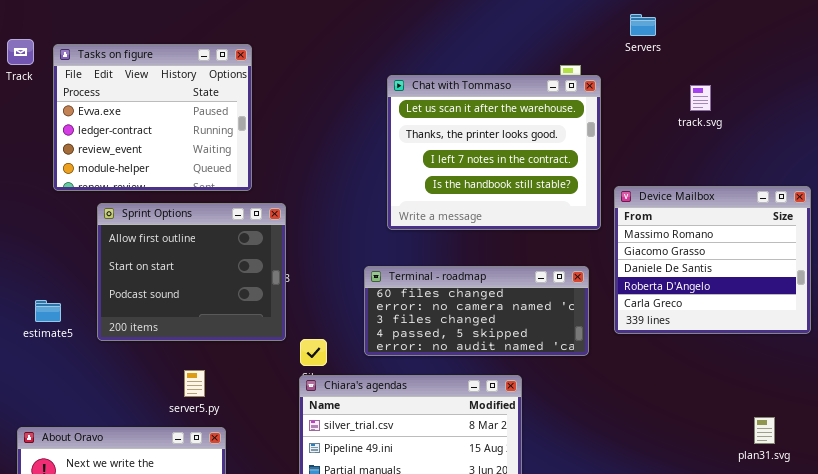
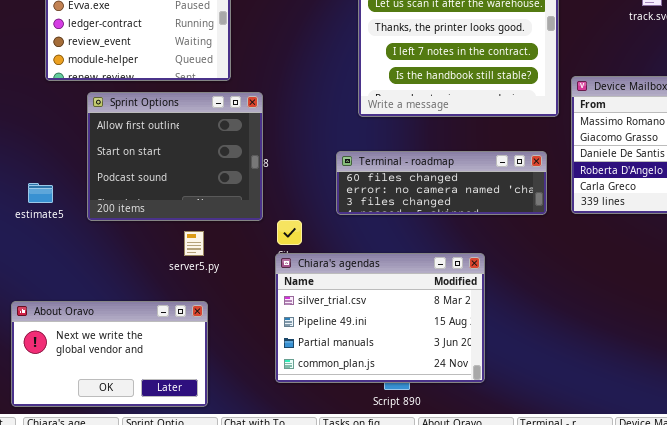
Terminal - roadmap: [364,266,589,356] -> [336,151,547,215], resized
server5.py: [184,370,205,397] -> [184,231,204,256], moved

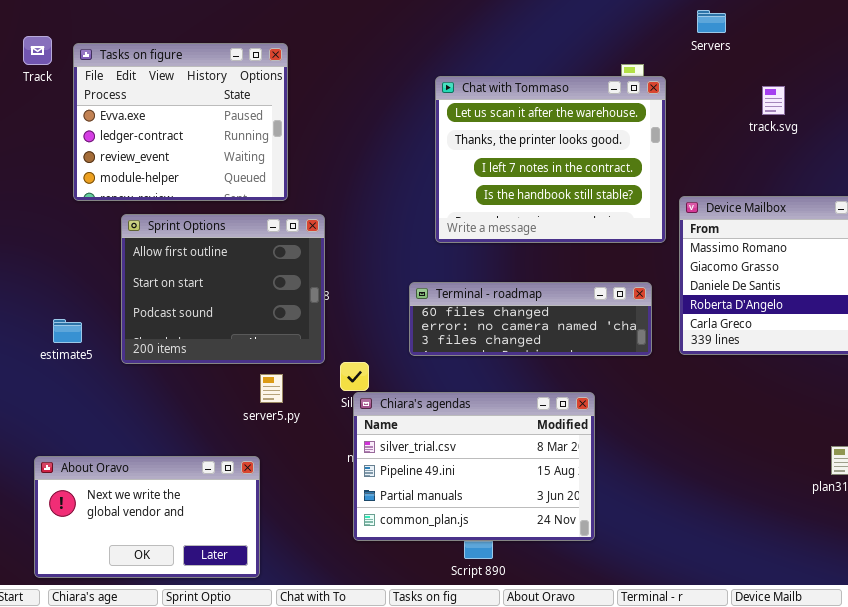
server5.py: [184,231,204,256] -> [260,374,283,403], moved
Chiara's agendas: [275,253,485,383] -> [353,392,595,541], moved

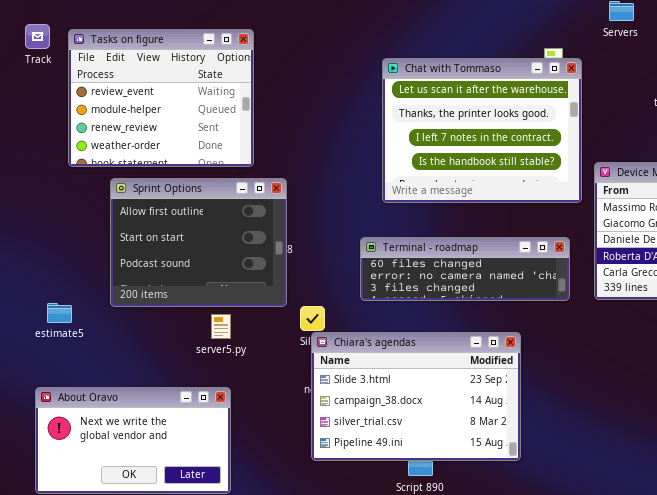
Tasks on figure: [73,43,288,201] -> [68,29,254,167], scrolled down 2 rows
estimate5: [53,319,82,343] -> [47,303,72,323], moved
server5.py: [260,374,283,403] -> [211,314,231,339], moved
Chiara's agendas: [353,392,595,541] -> [311,332,521,461], scrolled up 2 rows

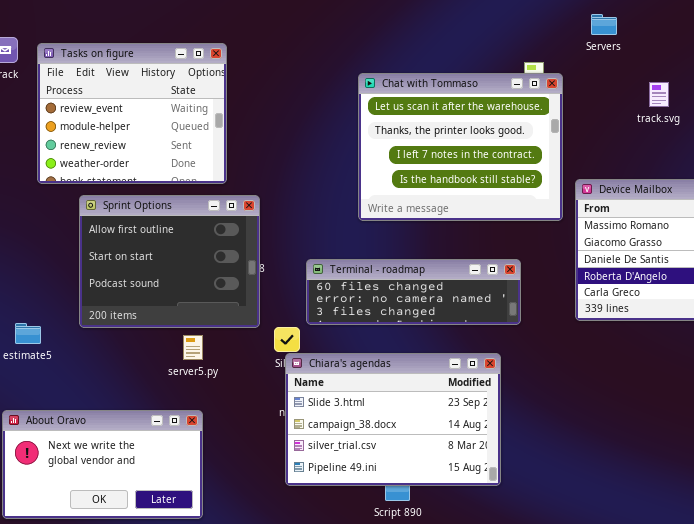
Terminal - roadmap: [360,237,570,301] -> [306,259,521,325], moved

